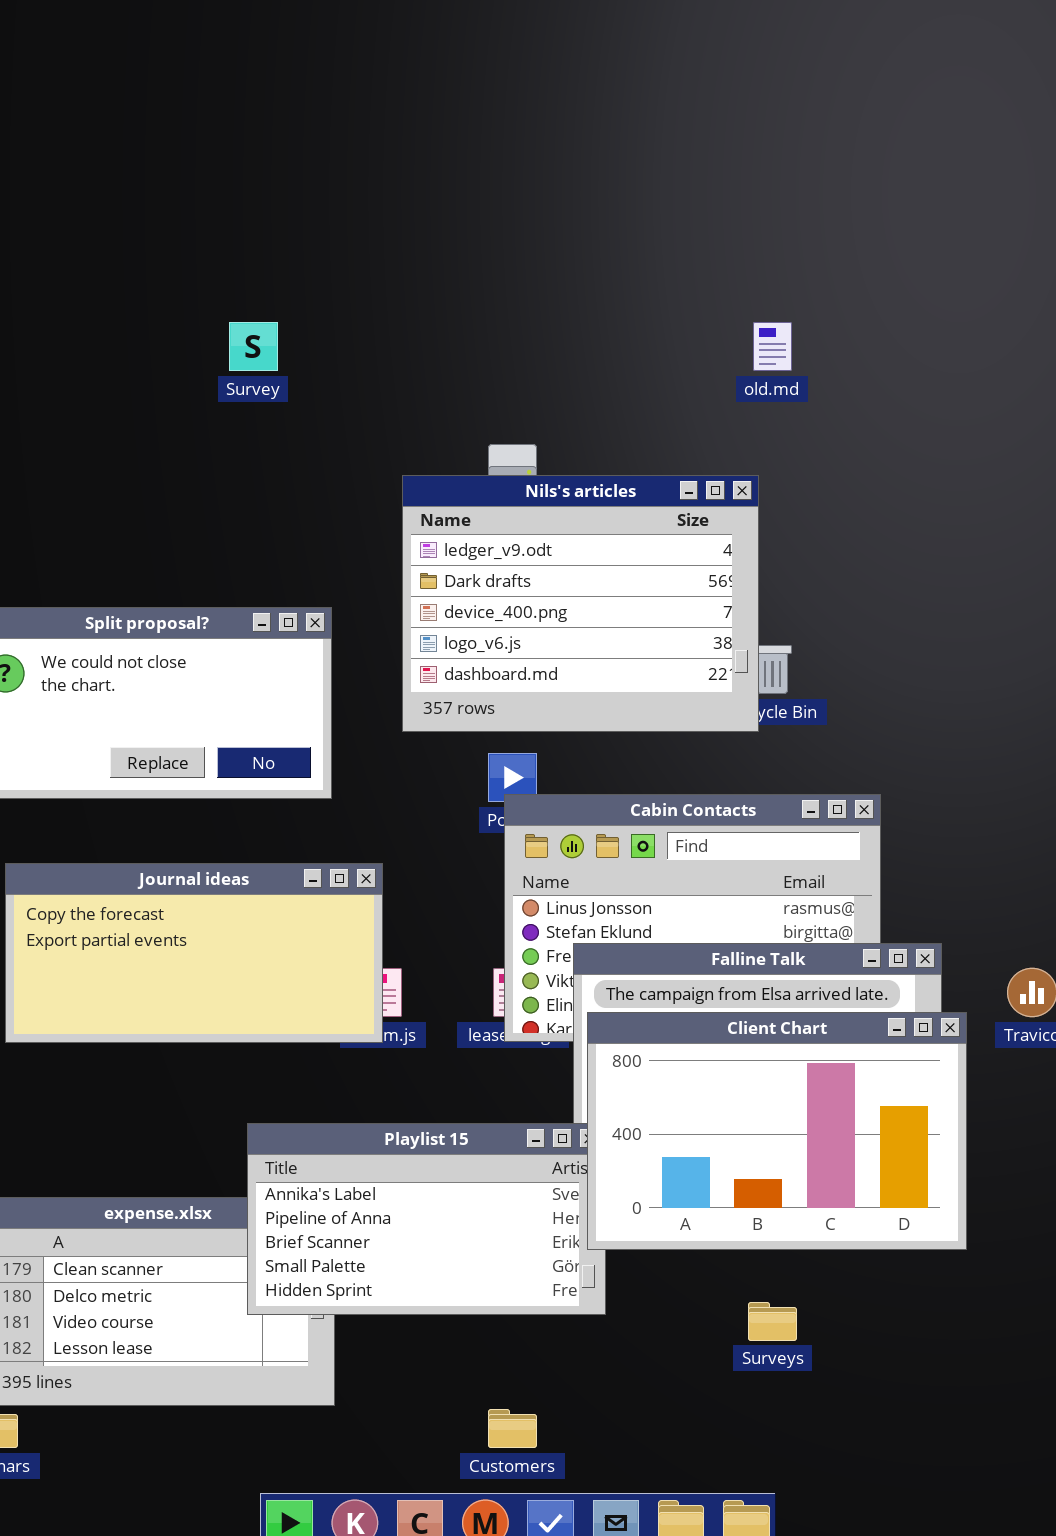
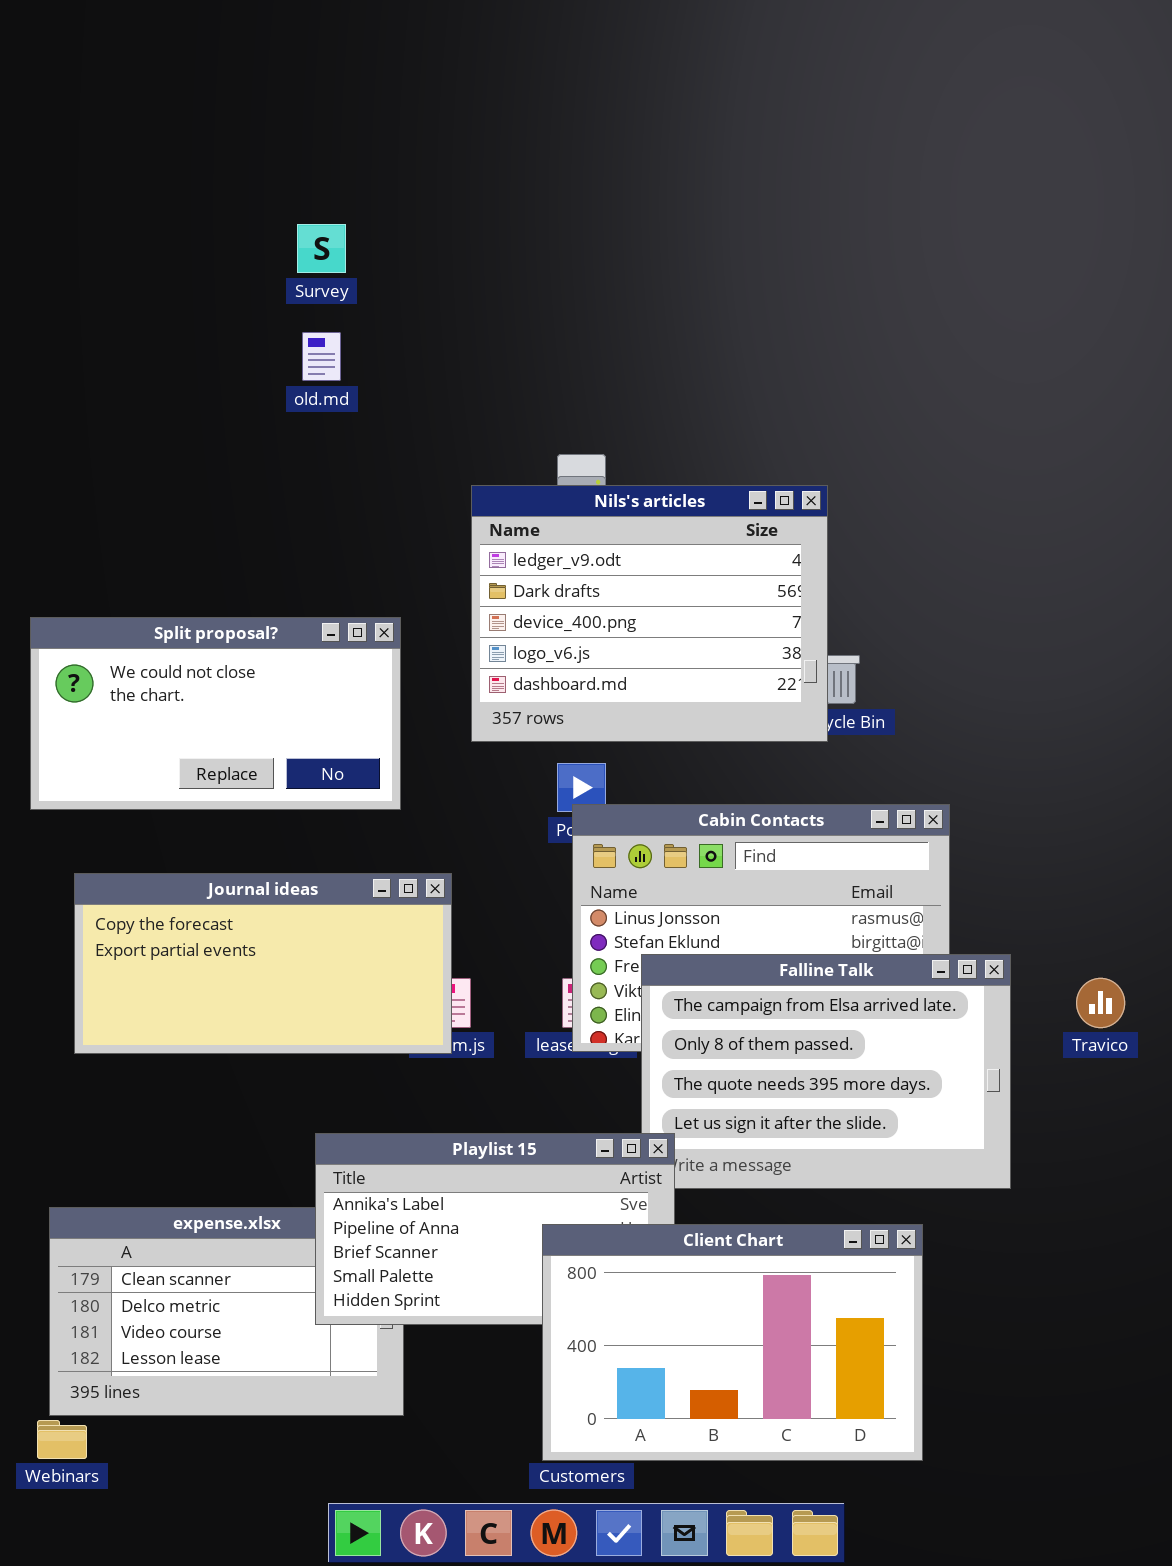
Survey: [229,322,278,371] -> [297,224,346,273], moved
old.md: [753,322,792,371] -> [302,332,341,381], moved
Client Chart: [587,1012,967,1250] -> [542,1224,923,1461], moved

